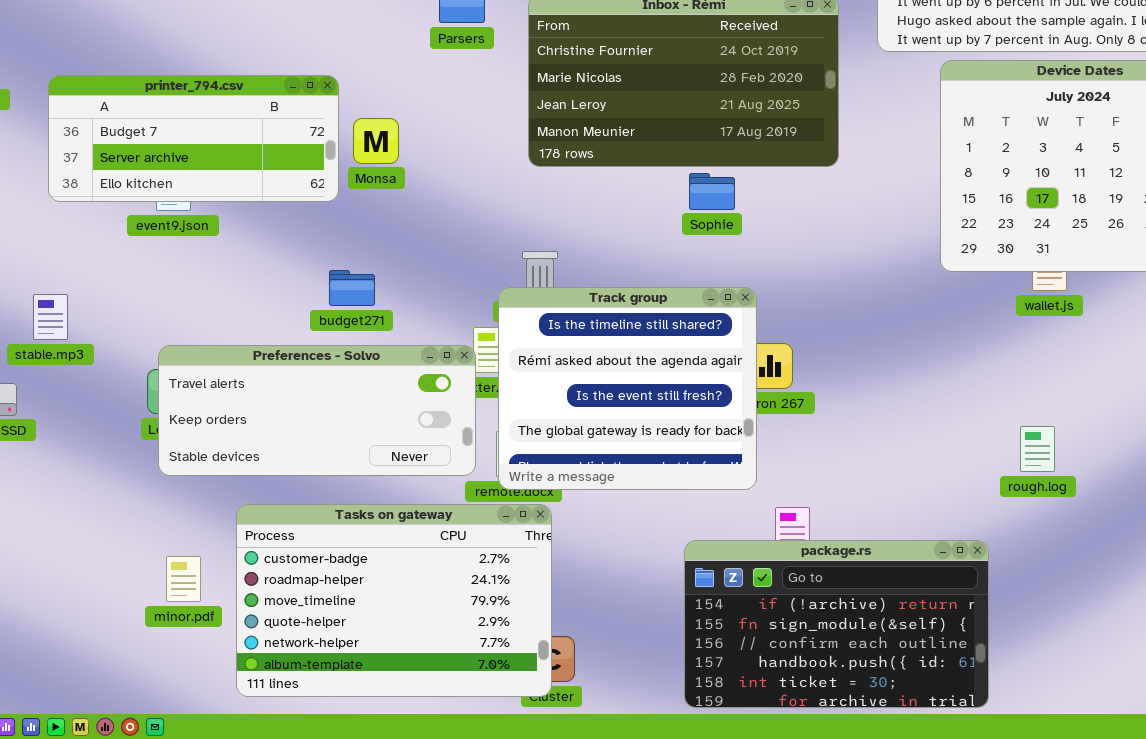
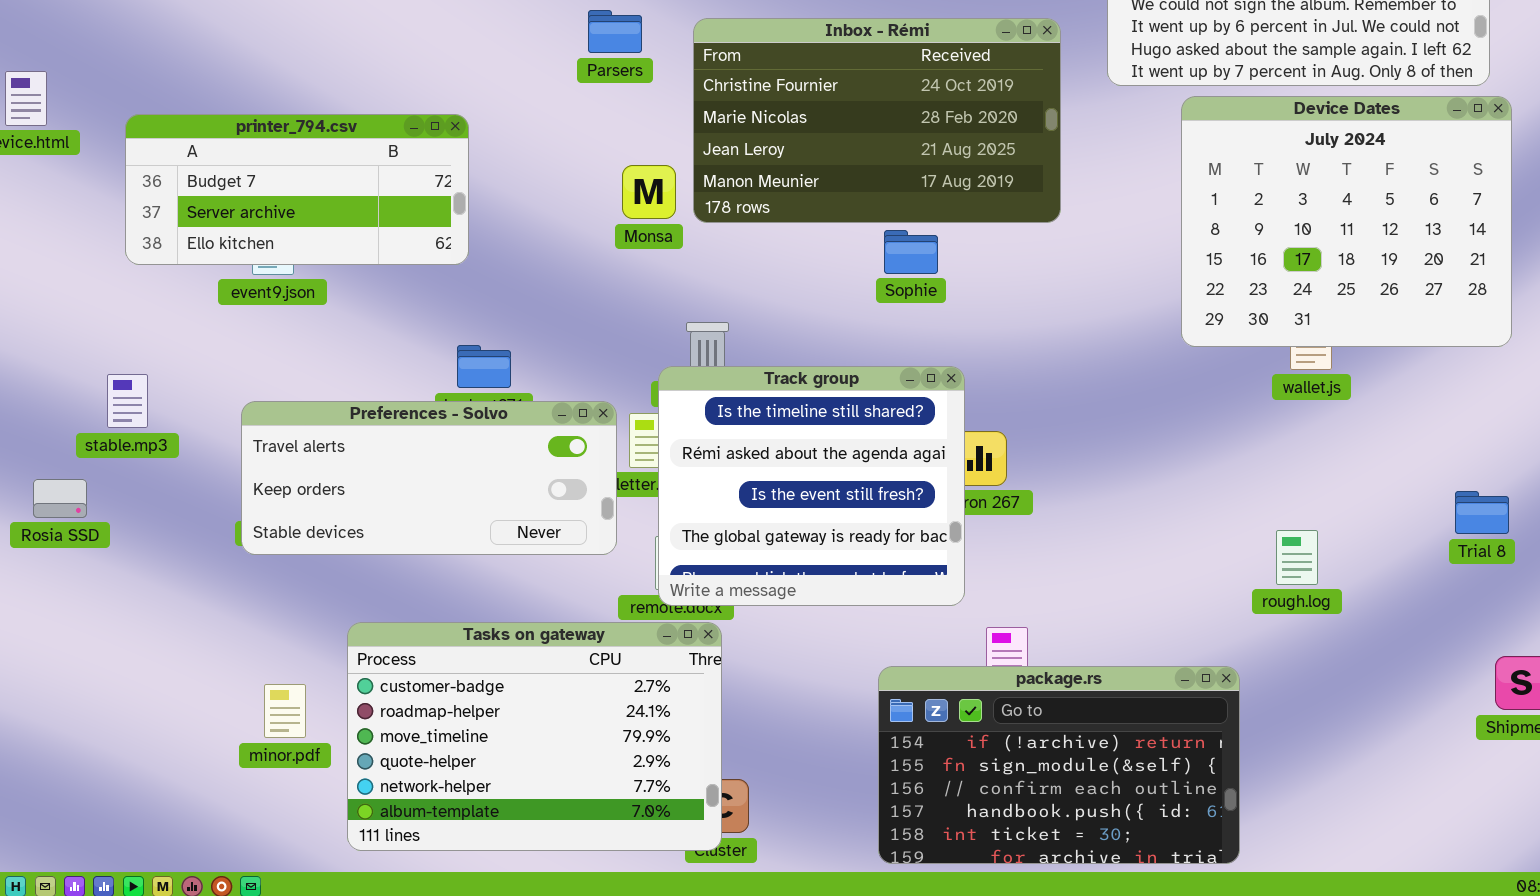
Monsa: [353,118,399,164] -> [622,165,676,219], moved
Preferences - Solvo: [158,345,476,476] -> [241,401,617,555], moved

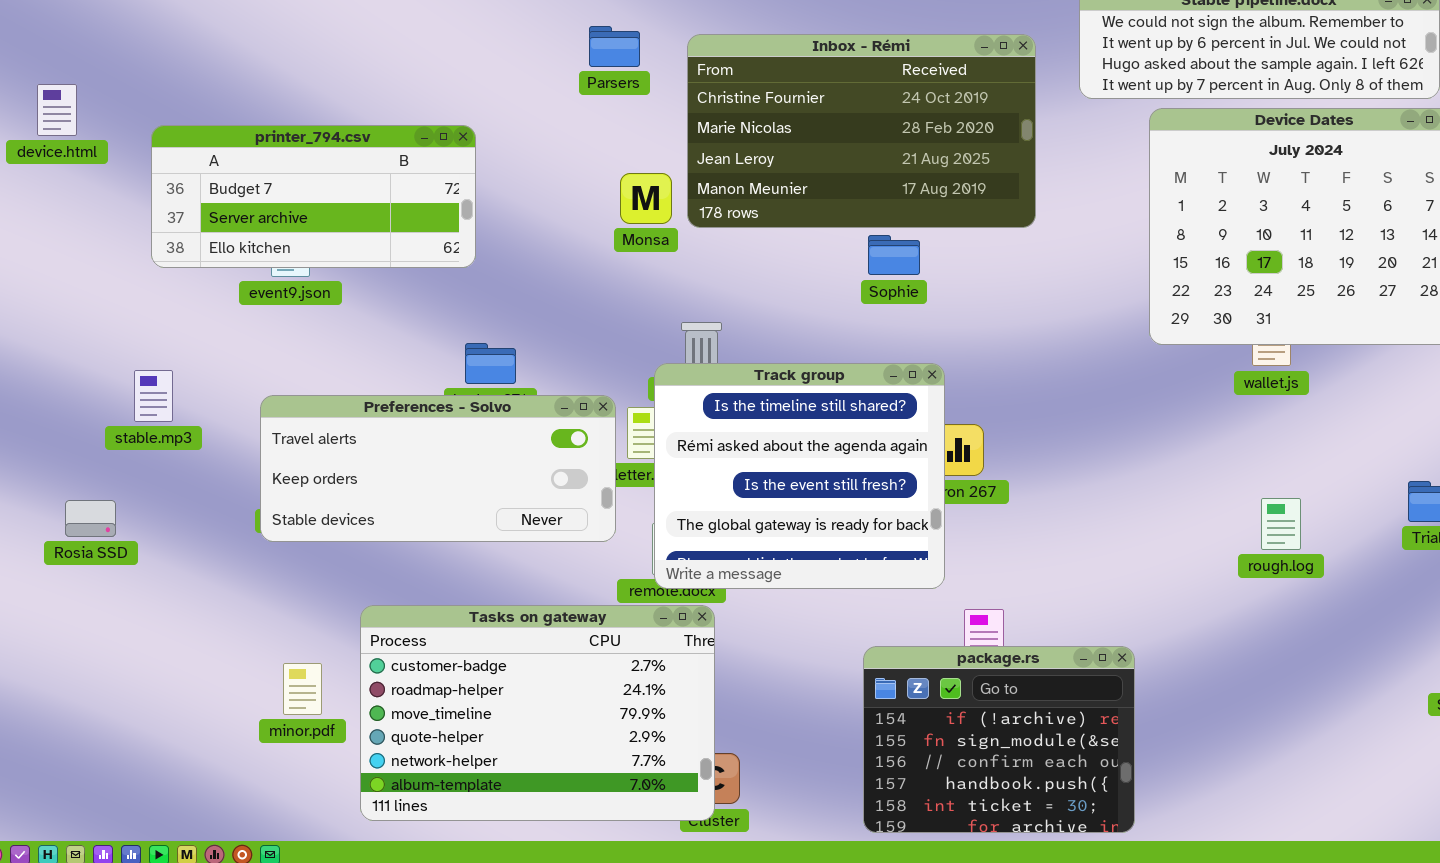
Rosia SSD: [33,479,87,518] -> [65,500,116,537], moved
rough.log: [1276,530,1318,585] -> [1261,498,1301,550], moved
package.rs: [878,666,1240,864] -> [863,646,1135,833], resized

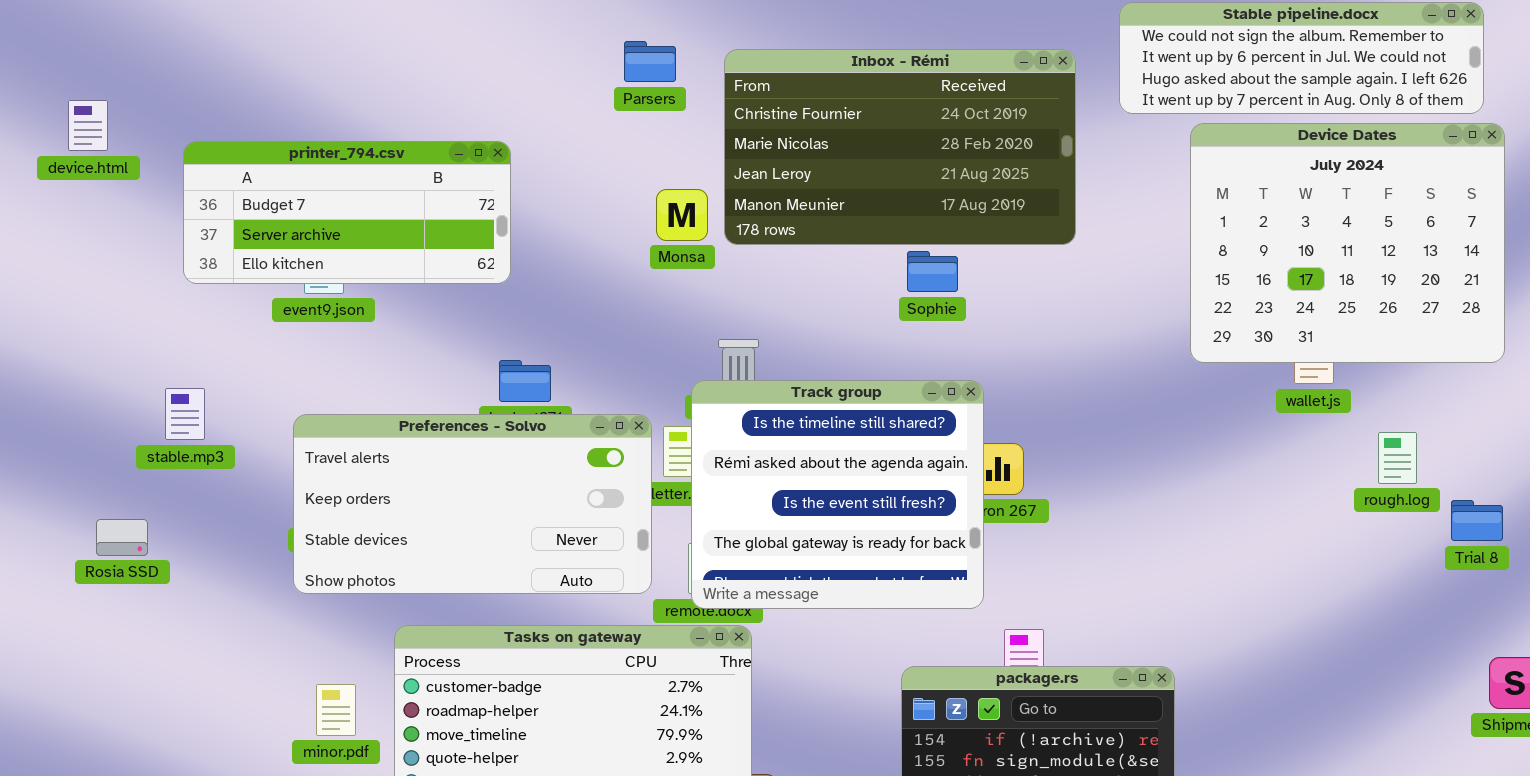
Preferences - Solvo: [260,395,616,542] -> [293,414,652,594], resized
rough.log: [1261,498,1301,550] -> [1378,432,1417,484], moved

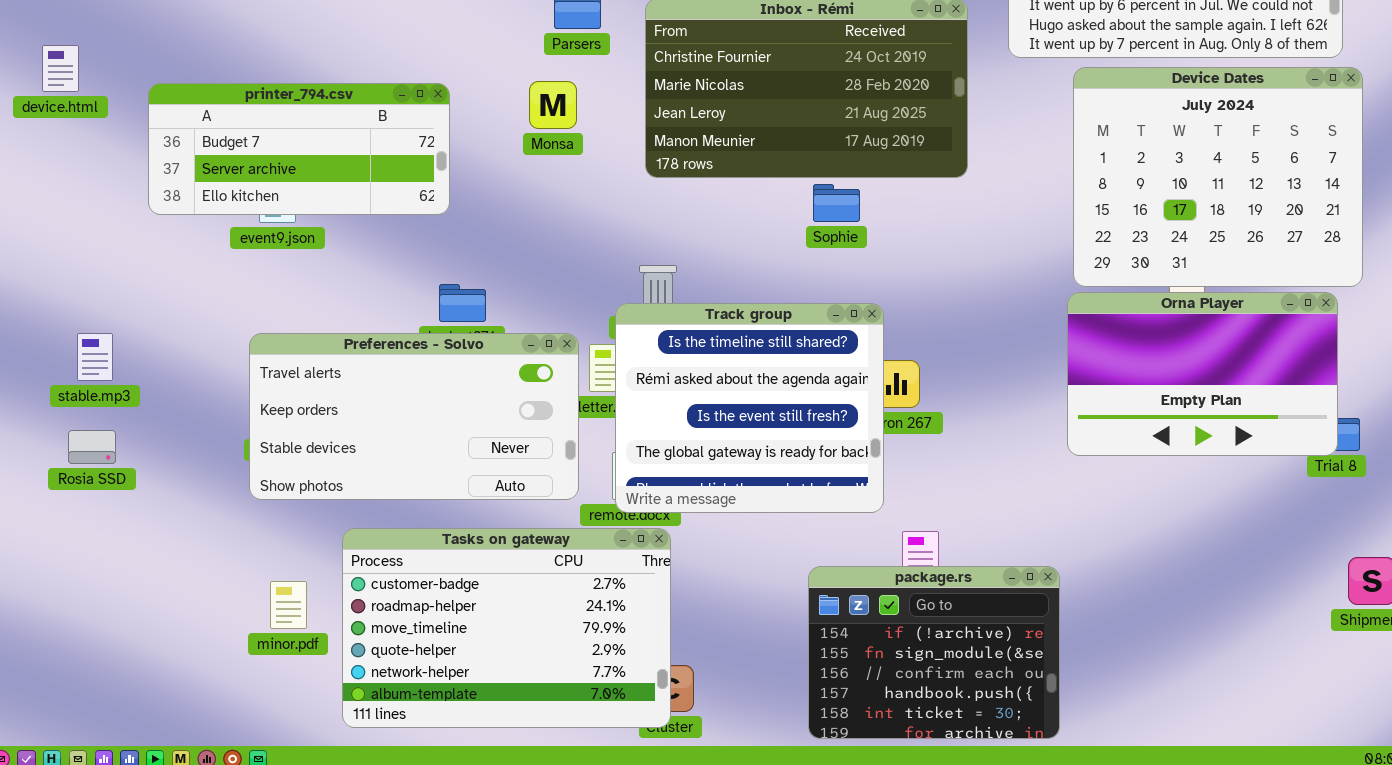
Monsa: [656,189,708,241] -> [529,81,577,129], moved
Orna Player: none -> [1067,292,1338,456], opened
stable.mp3: [165,388,205,440] -> [77,333,113,381], moved

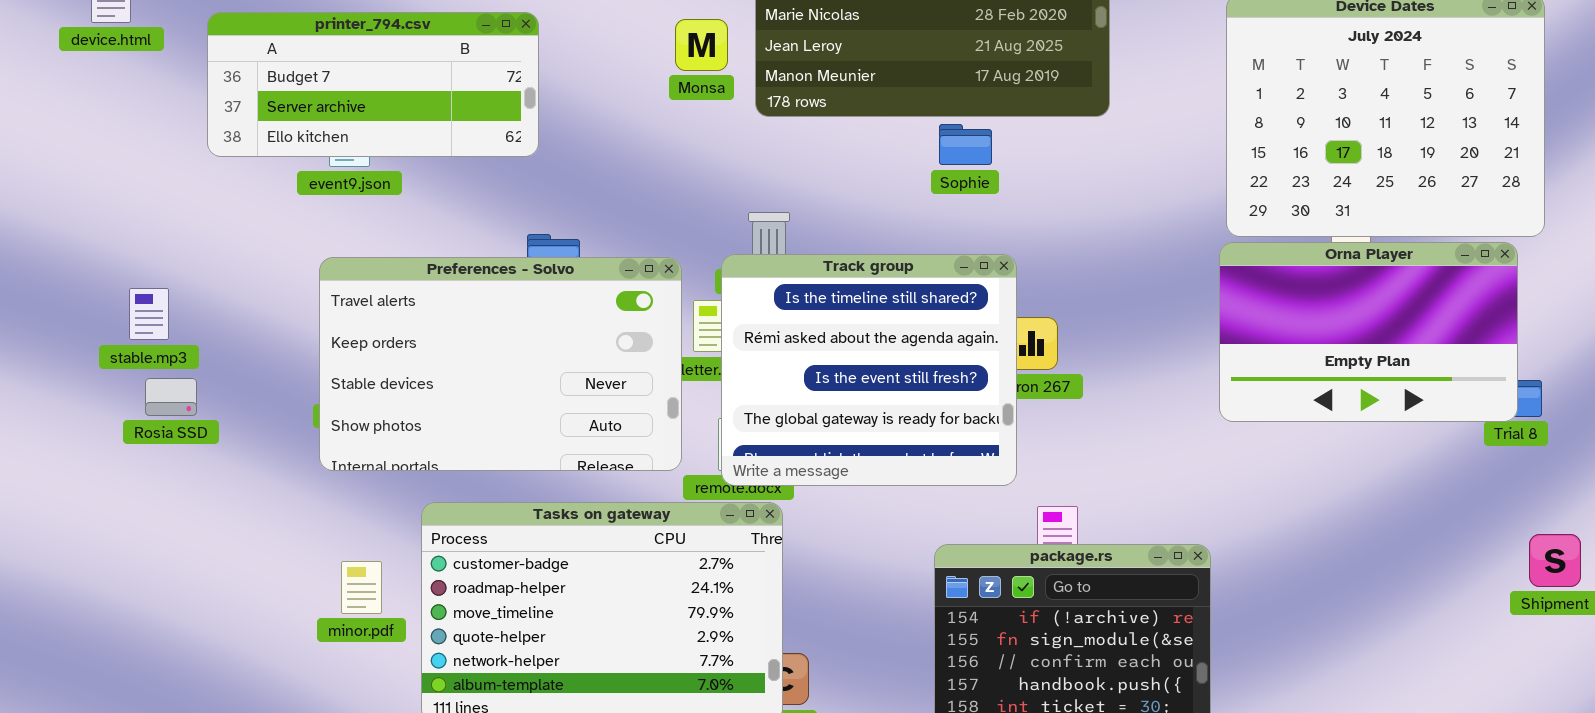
Monsa: [529,81,577,129] -> [675,19,728,71], moved
Preferences - Solvo: [249,333,579,500] -> [319,257,682,471], resized
Rosia SSD: [68,430,116,464] -> [145,378,197,416], moved

